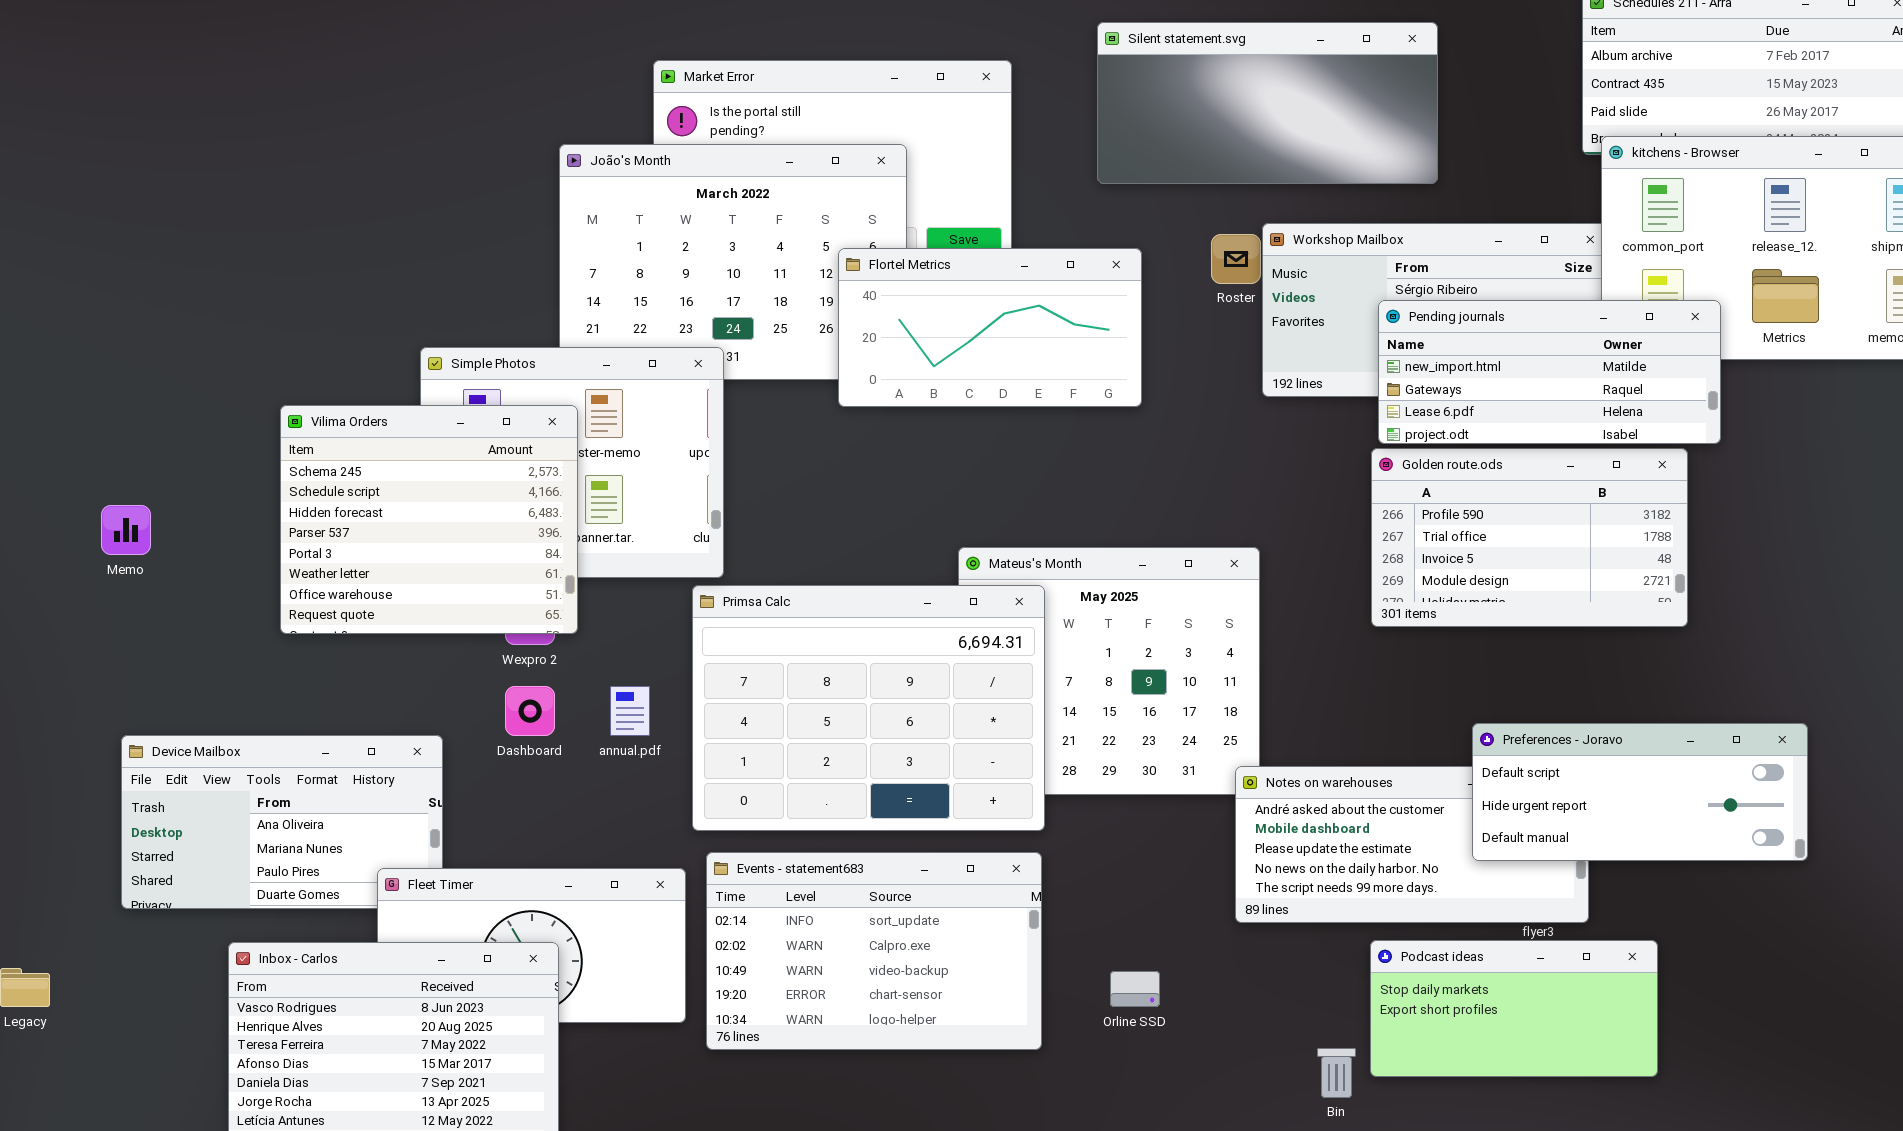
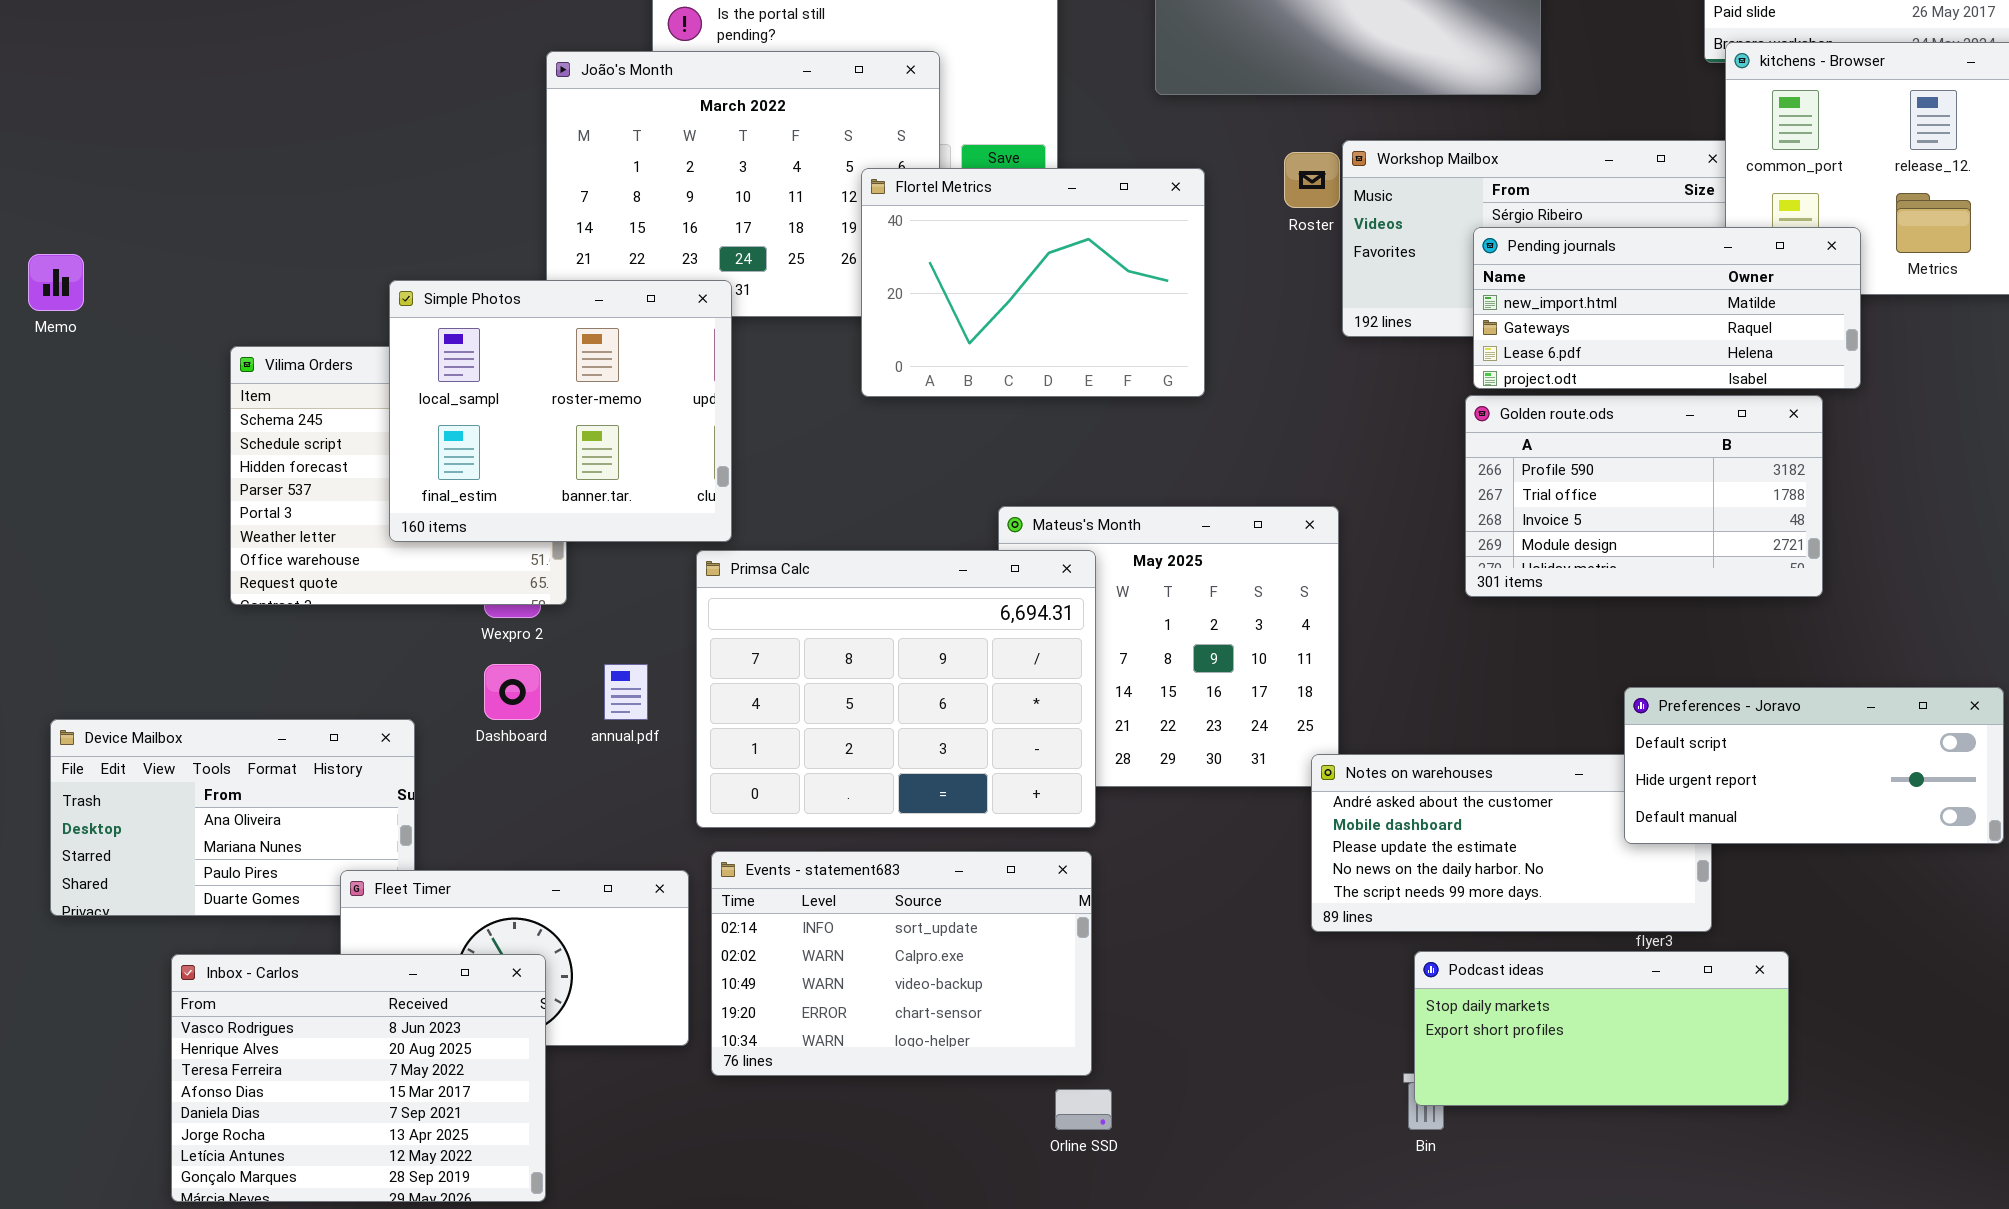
Flortel Metrics: [838,248,1142,407] -> [861,168,1205,397], resized
Simple Photos: [420,347,724,578] -> [389,280,732,542], raised
Memo: [101,505,151,555] -> [28,254,84,311], moved
Preferences - Joravo: [1472,723,1808,861] -> [1624,687,2004,844], moved
Podcast ideas: [1370,940,1658,1077] -> [1414,951,1789,1106], resized
Orline SSD: [1110,971,1160,1007] -> [1055,1089,1112,1130], moved

